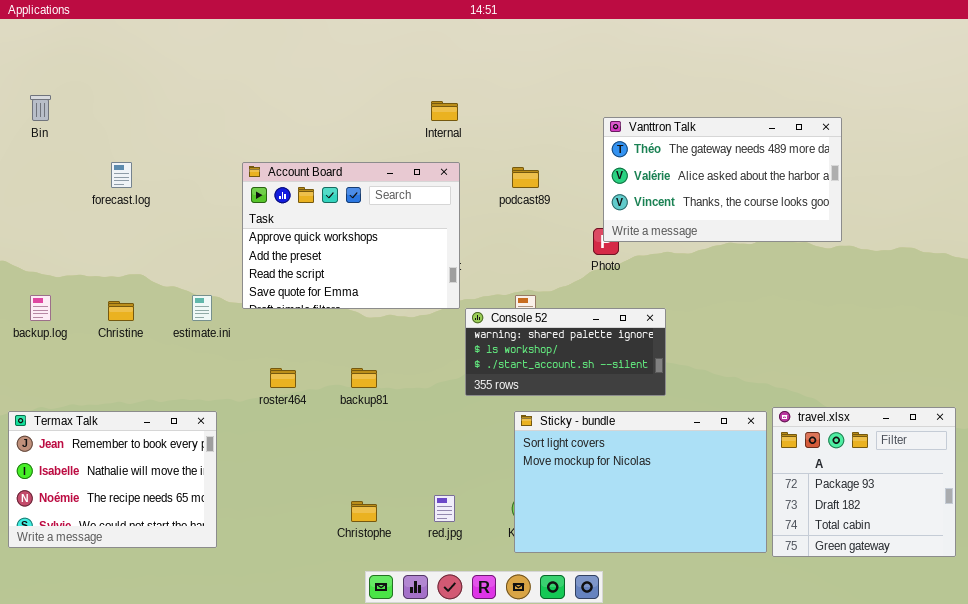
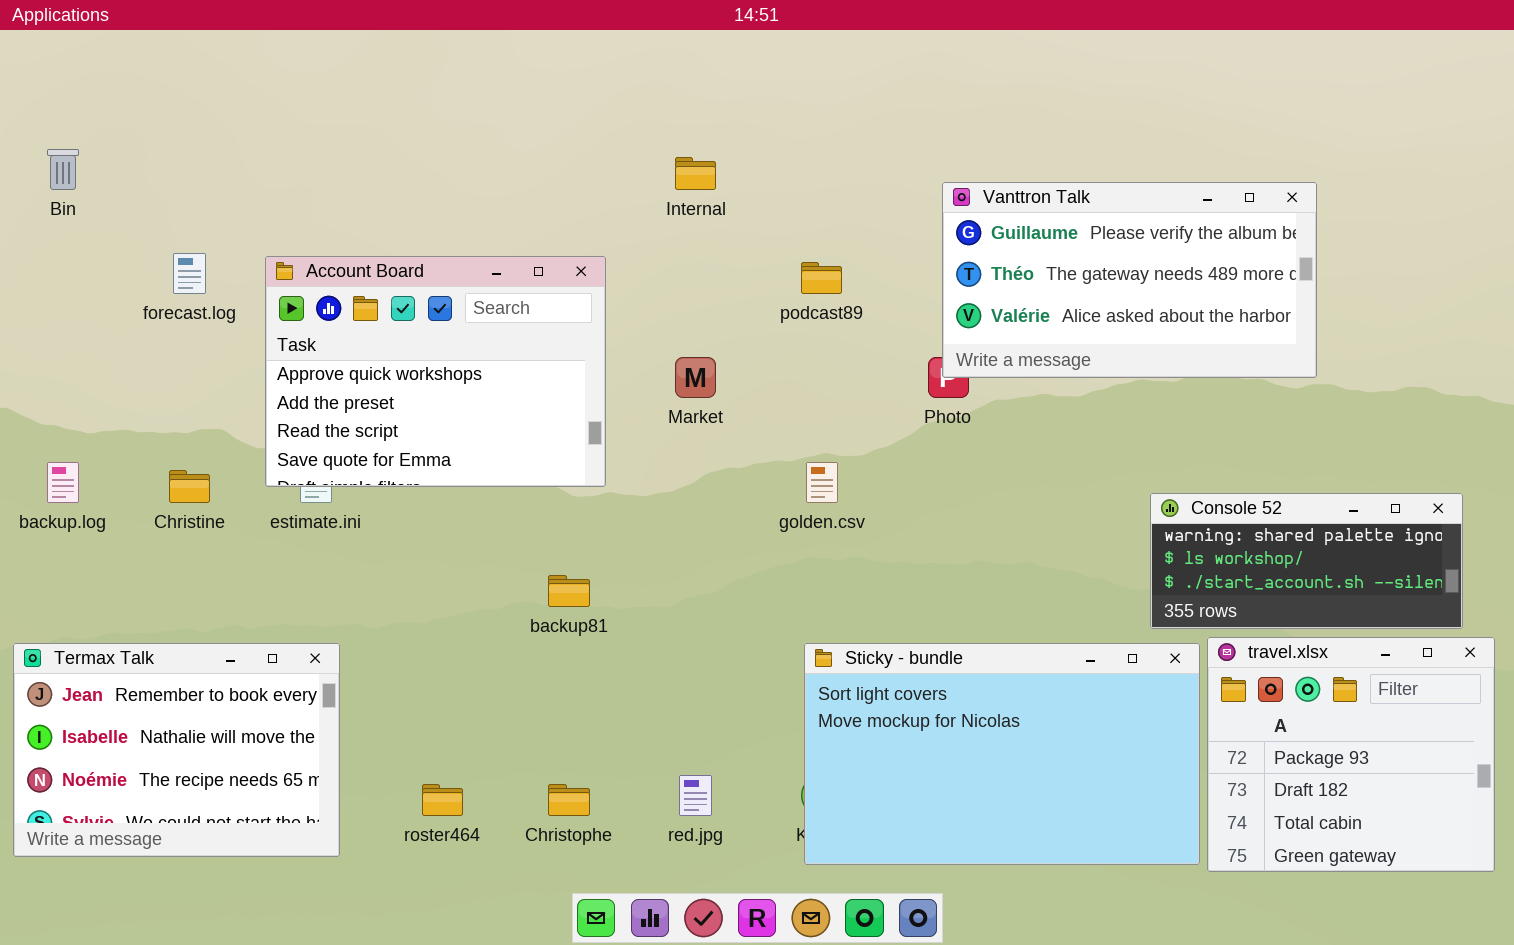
Vanttron Talk: [603,117,842,242] -> [942,182,1317,378], scrolled up 1 row
Account Board: [242,162,460,309] -> [265,256,606,487], moved
Console 52: [465,308,666,396] -> [1150,493,1463,629], moved
roster464: [270,368,296,388] -> [422,784,463,816], moved

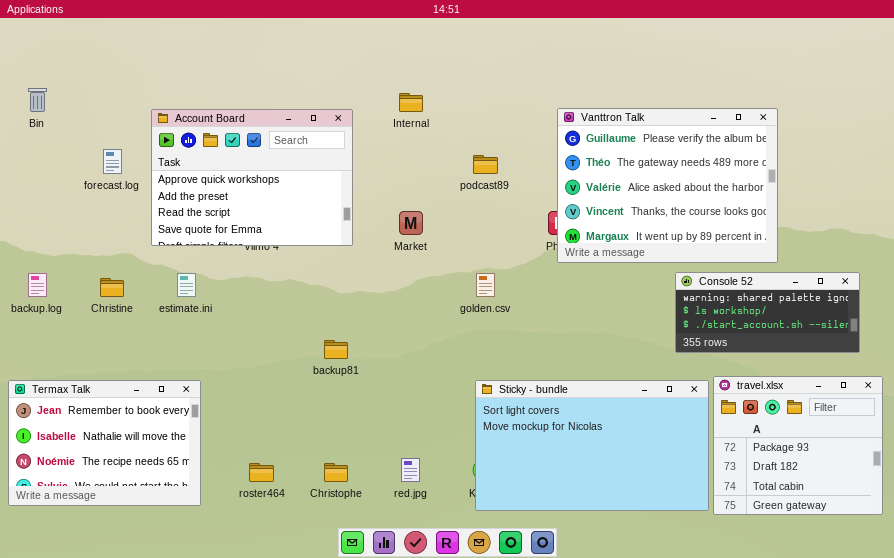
Vanttron Talk: [942,182,1317,378] -> [557,108,778,263], resized
Account Board: [265,256,606,487] -> [151,109,353,246], moved
Console 52: [1150,493,1463,629] -> [675,272,860,353], moved

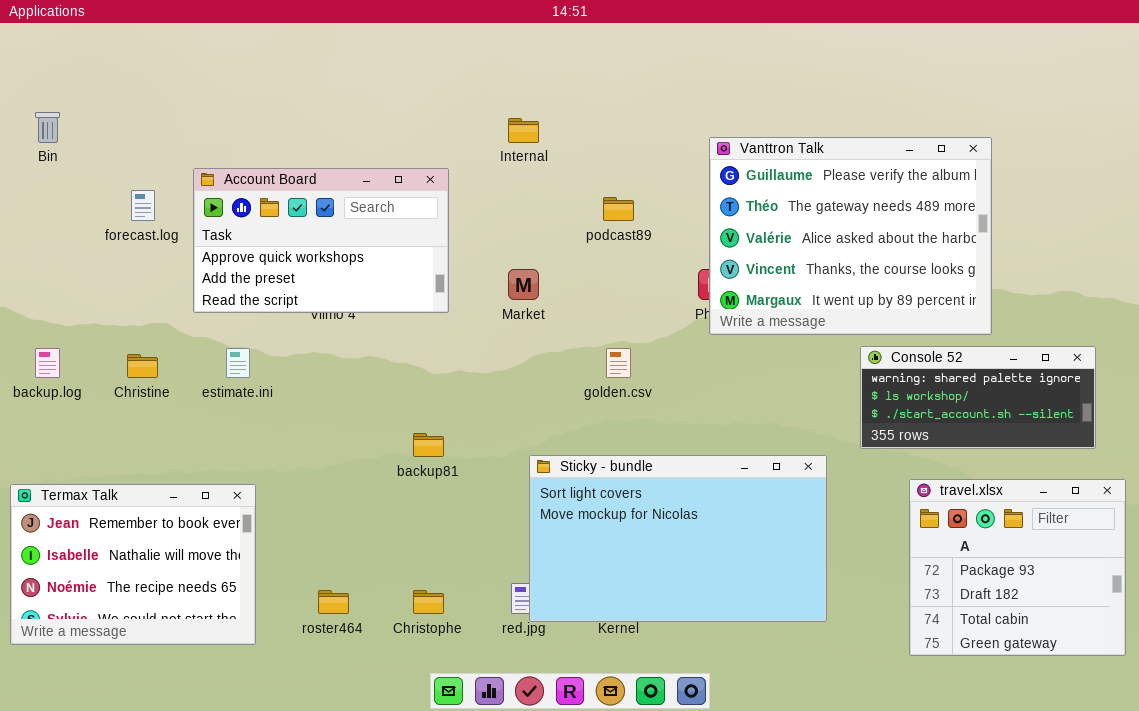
Account Board: [151,109,353,246] -> [193,168,449,313], resized
Sticky - bundle: [475,380,709,511] -> [529,455,827,622], moved

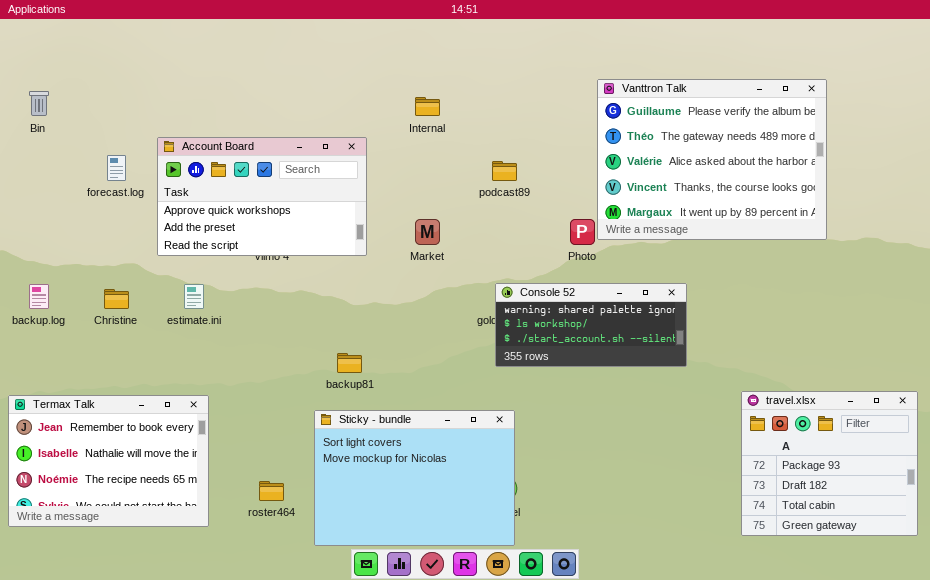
Vanttron Talk: [709,137,992,335] -> [597,79,827,240], moved
Console 52: [860,346,1096,449] -> [495,283,687,367], moved
Sticky - bundle: [529,455,827,622] -> [314,410,515,546], moved, resized

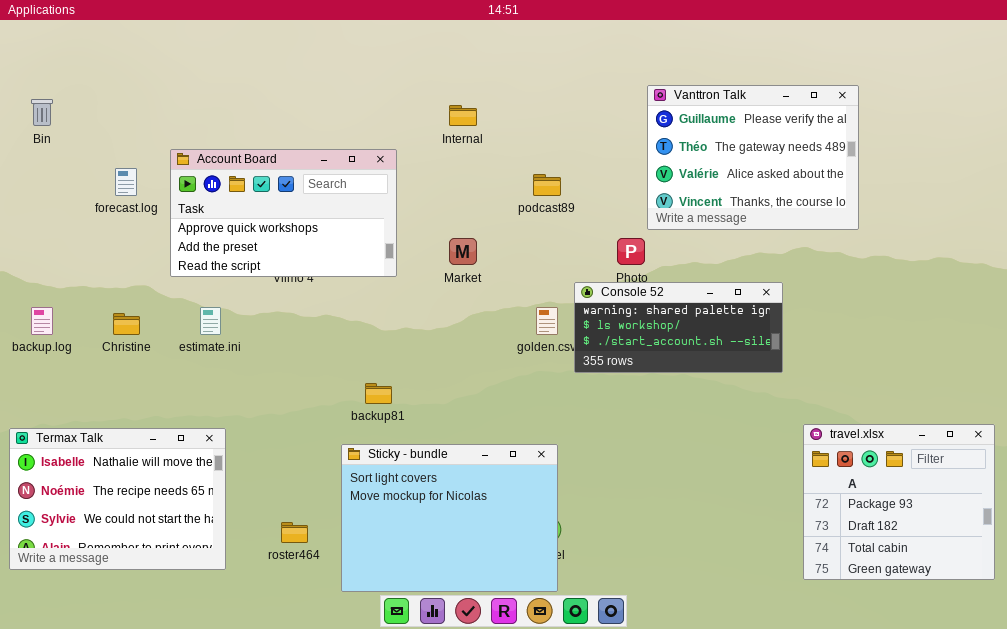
Vanttron Talk: [597,79,827,240] -> [647,85,859,230], resized
Console 52: [495,283,687,367] -> [574,282,783,373], moved
Termax Talk: [8,395,209,527] -> [9,428,226,570], scrolled down 1 row

